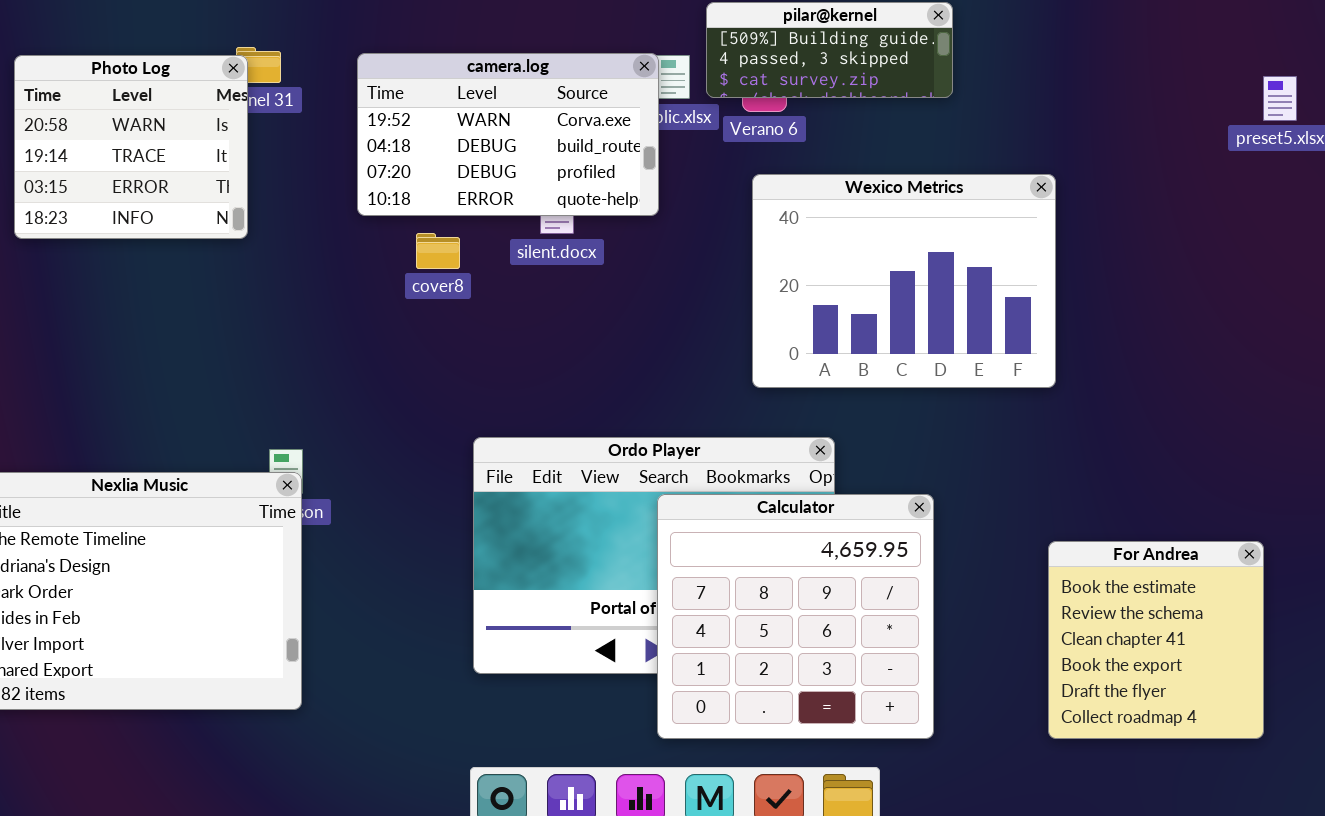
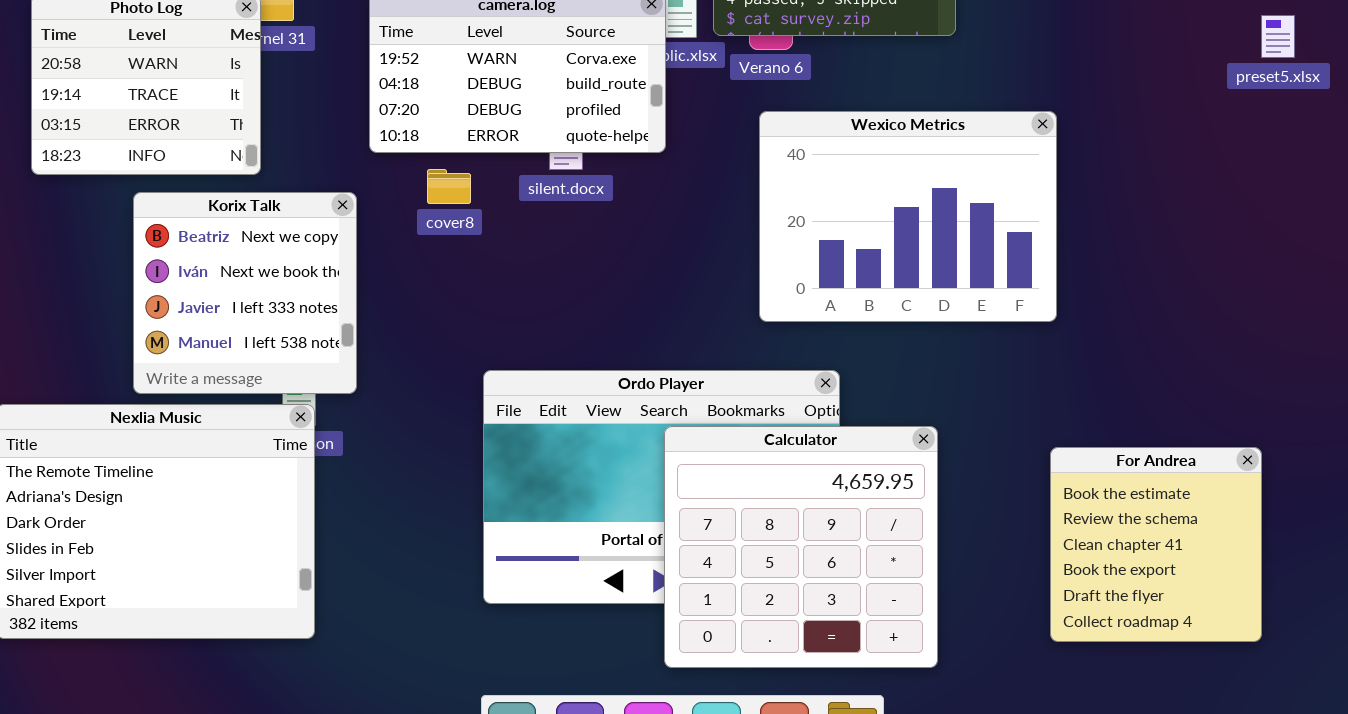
Korix Talk: none -> [133,192,357,394], opened
For Andrea: [1048,541,1264,739] -> [1050,447,1262,642], moved

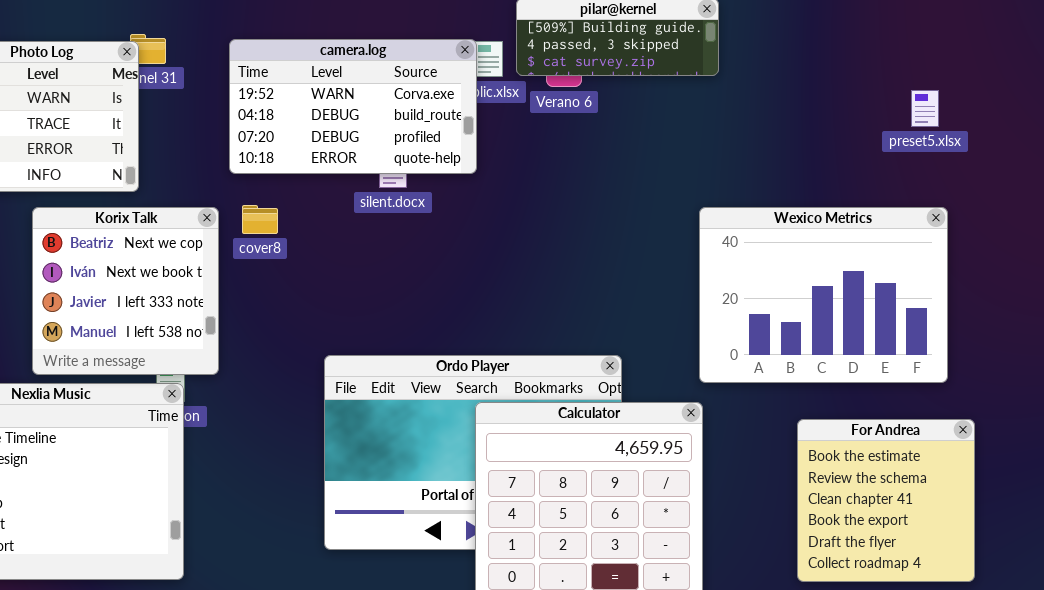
preset5.xlsx: [1261,15,1295,58] -> [911,90,939,127], moved
Wexico Metrics: [759,111,1057,322] -> [699,207,948,383], moved
cover8: [427,169,471,204] -> [242,205,278,234], moved

